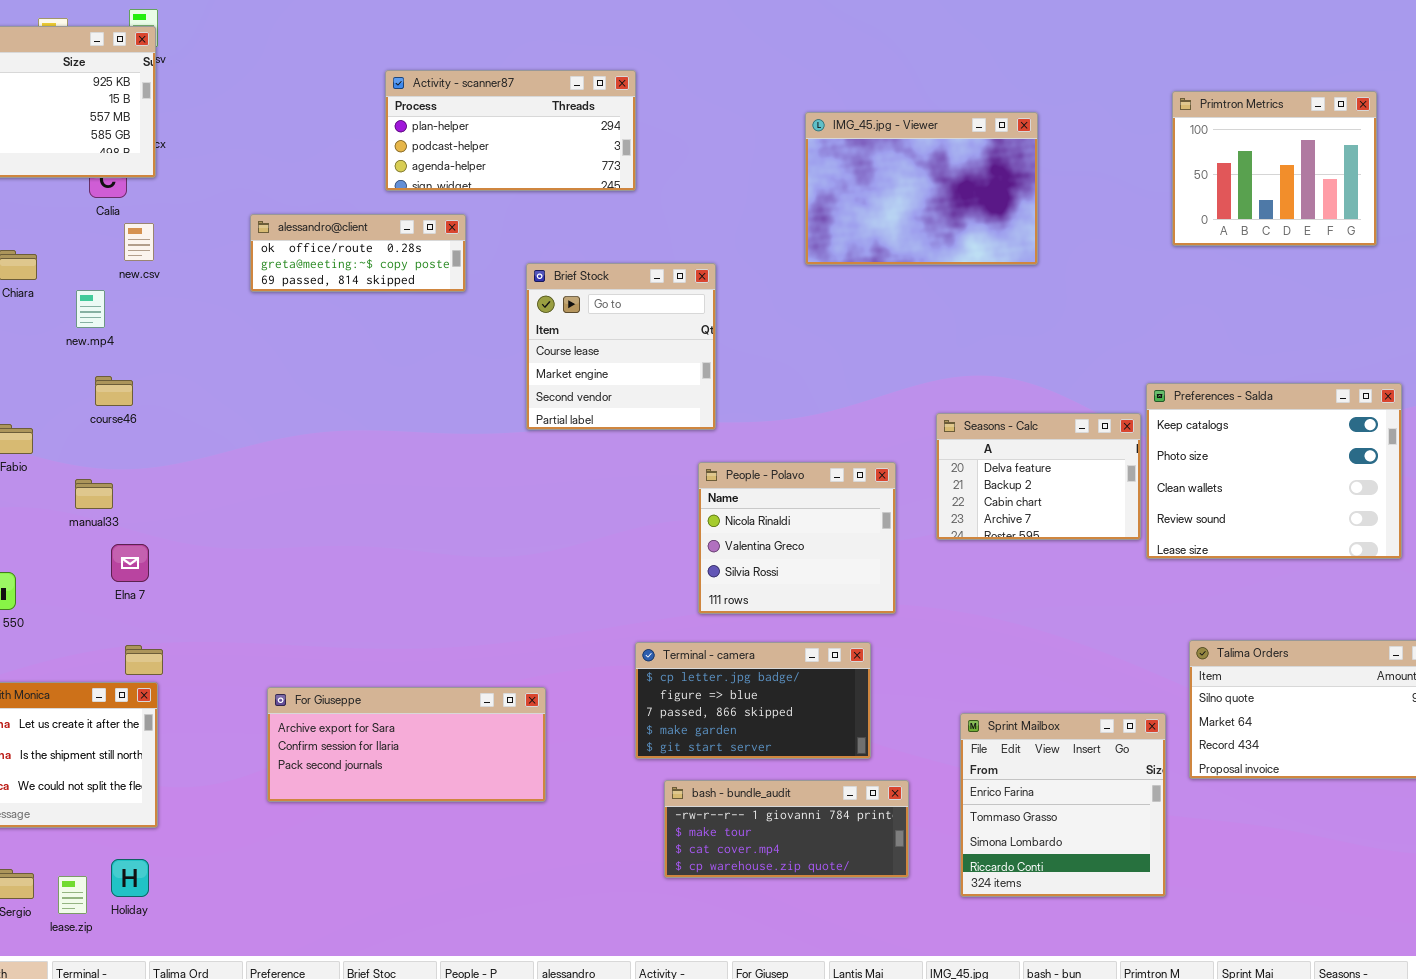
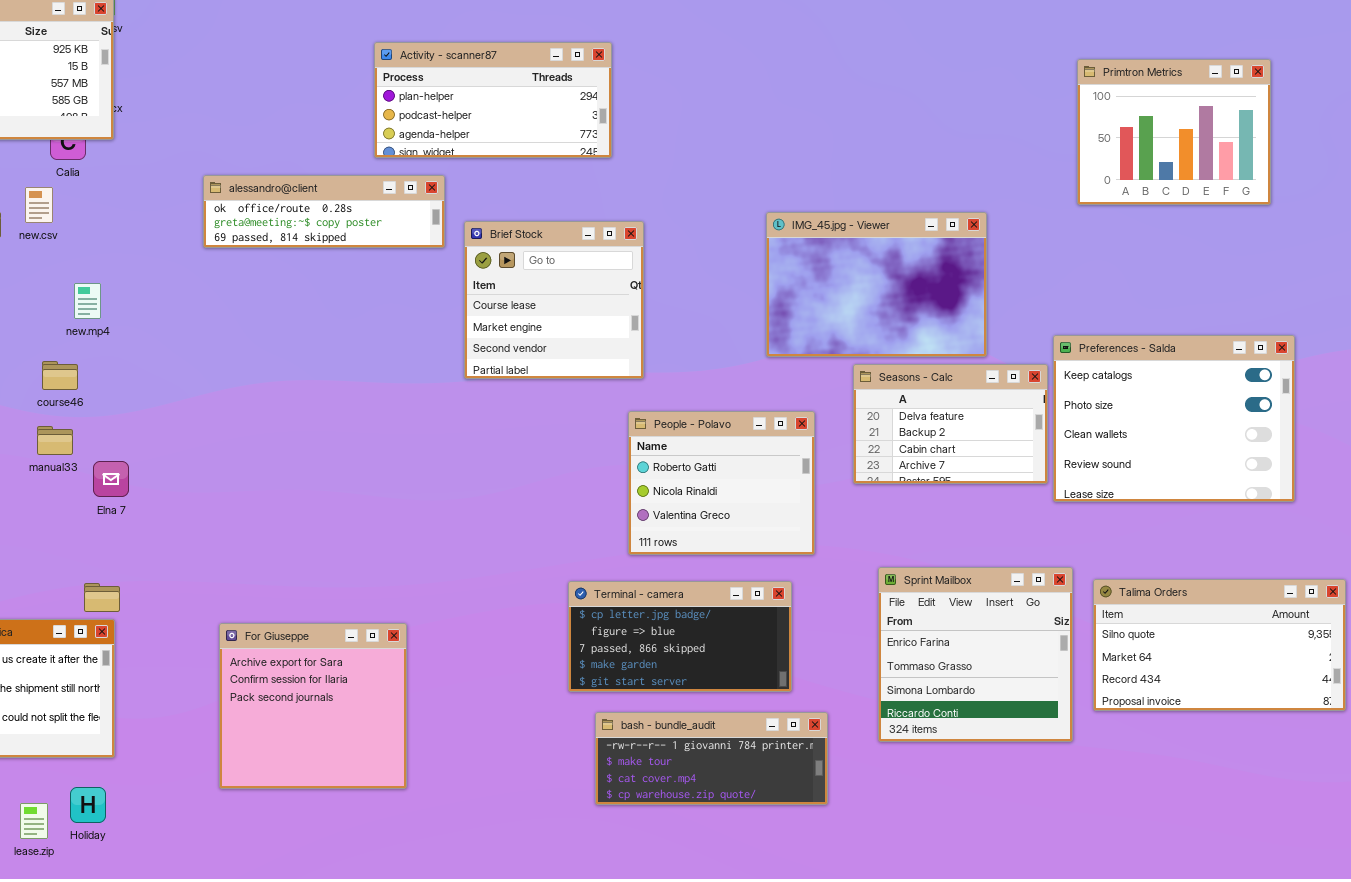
Activity - scanner87: [385,70,636,191] -> [374,42,612,158], moved
IMG_45.jpg - Viewer: [805,112,1038,265] -> [766,212,987,357], moved
alessandro@client: [250,214,466,292] -> [203,175,445,248], resized
new.csv: [124,223,154,261] -> [25,187,53,223], moved
new.mp4: [76,290,105,328] -> [74,283,101,319], moved
course46: [95,376,133,406] -> [42,361,78,390], moved
People - Polavo: [698,462,896,614] -> [628,411,815,555], scrolled up 1 row
Elna 7: [111,544,149,582] -> [93,461,129,497], moved
For Giuseppe: [267,687,546,802] -> [219,623,407,789], resized
Sprint Mailbox: [960,713,1166,897] -> [878,567,1073,742], moved

